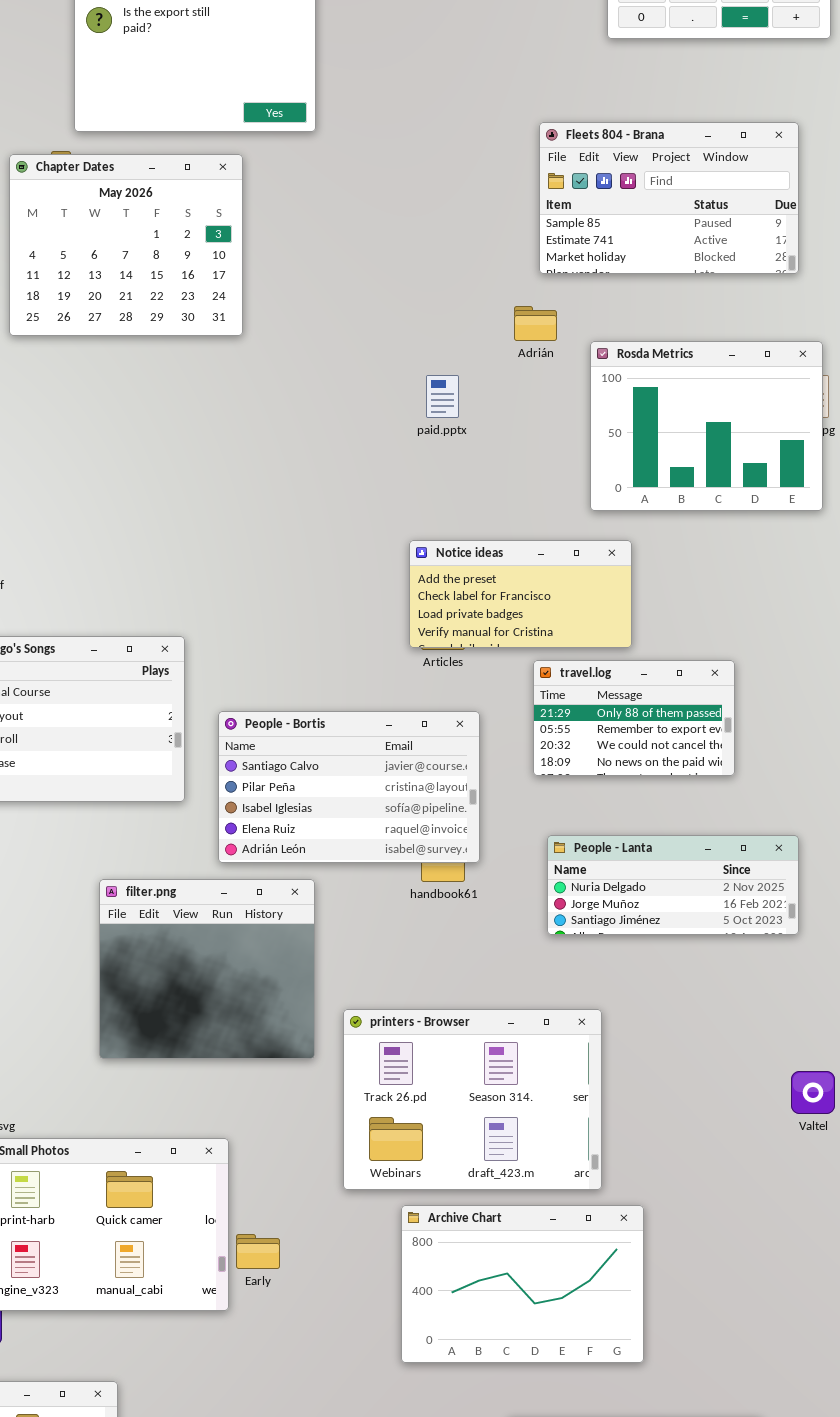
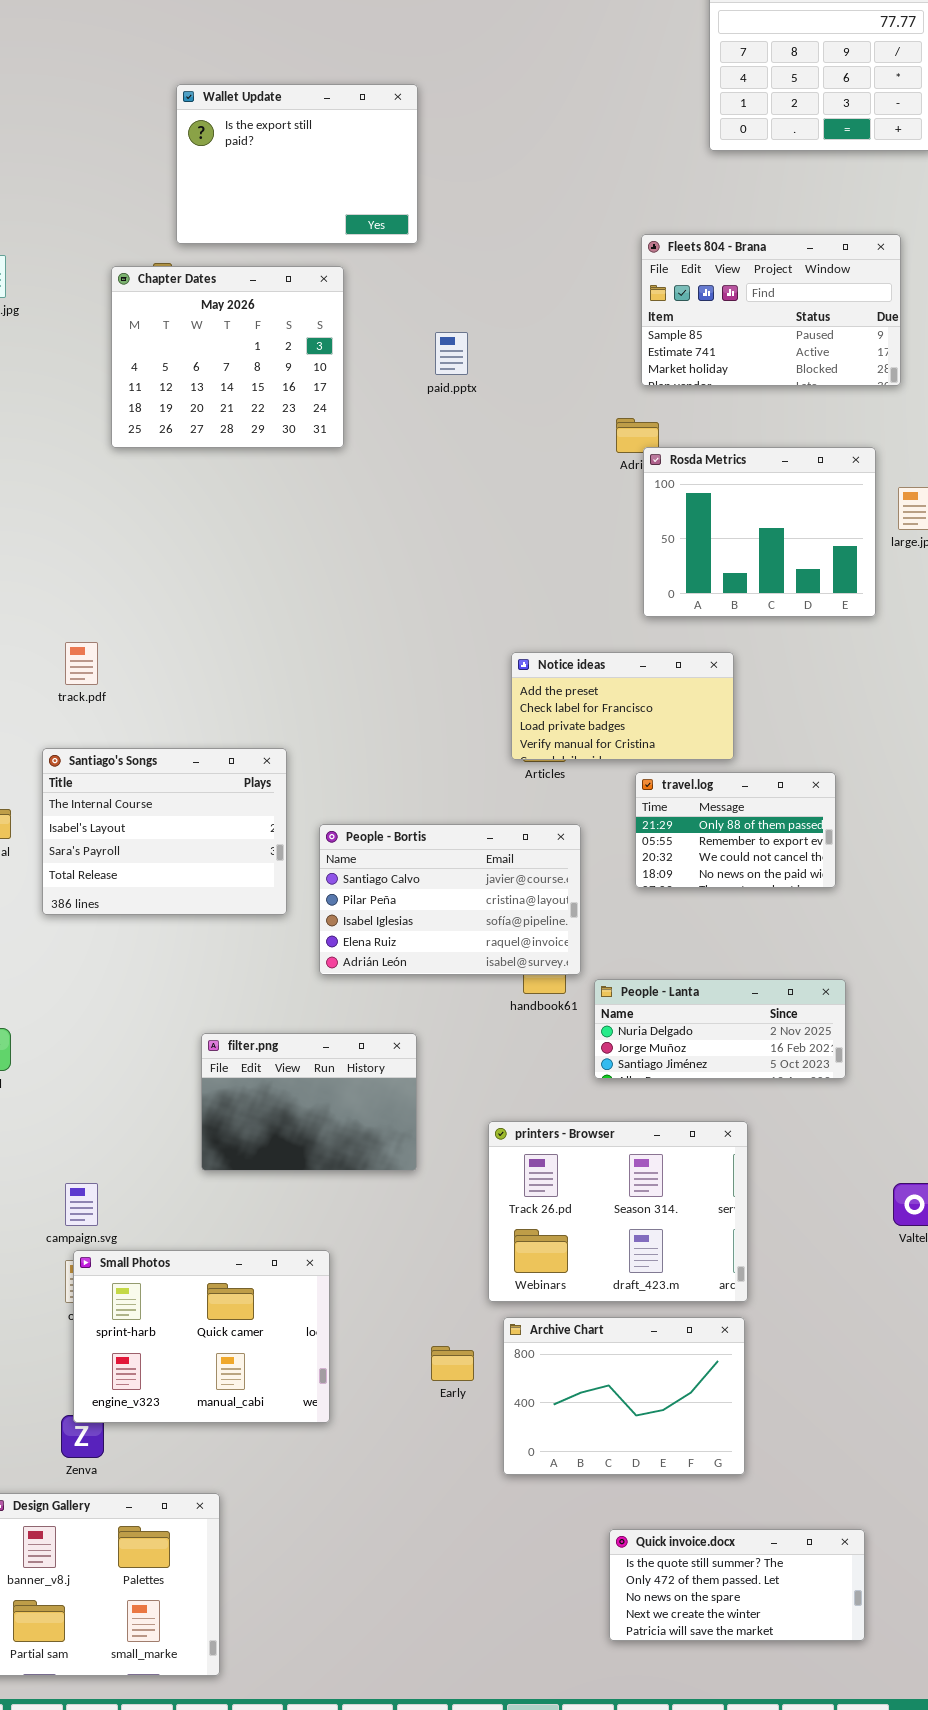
Rosda Metrics: [590,341,823,511] -> [643,447,876,617], moved
paid.pptx: [426,375,459,418] -> [435,332,468,375], moved
People - Lanta: [547,835,799,935] -> [594,979,846,1079], moved
filter.png: [99,879,315,1059] -> [201,1033,417,1171], resized
printers - Browser: [343,1009,602,1190] -> [488,1121,748,1302], moved
Early: [236,1234,280,1269] -> [431,1346,474,1381], moved

